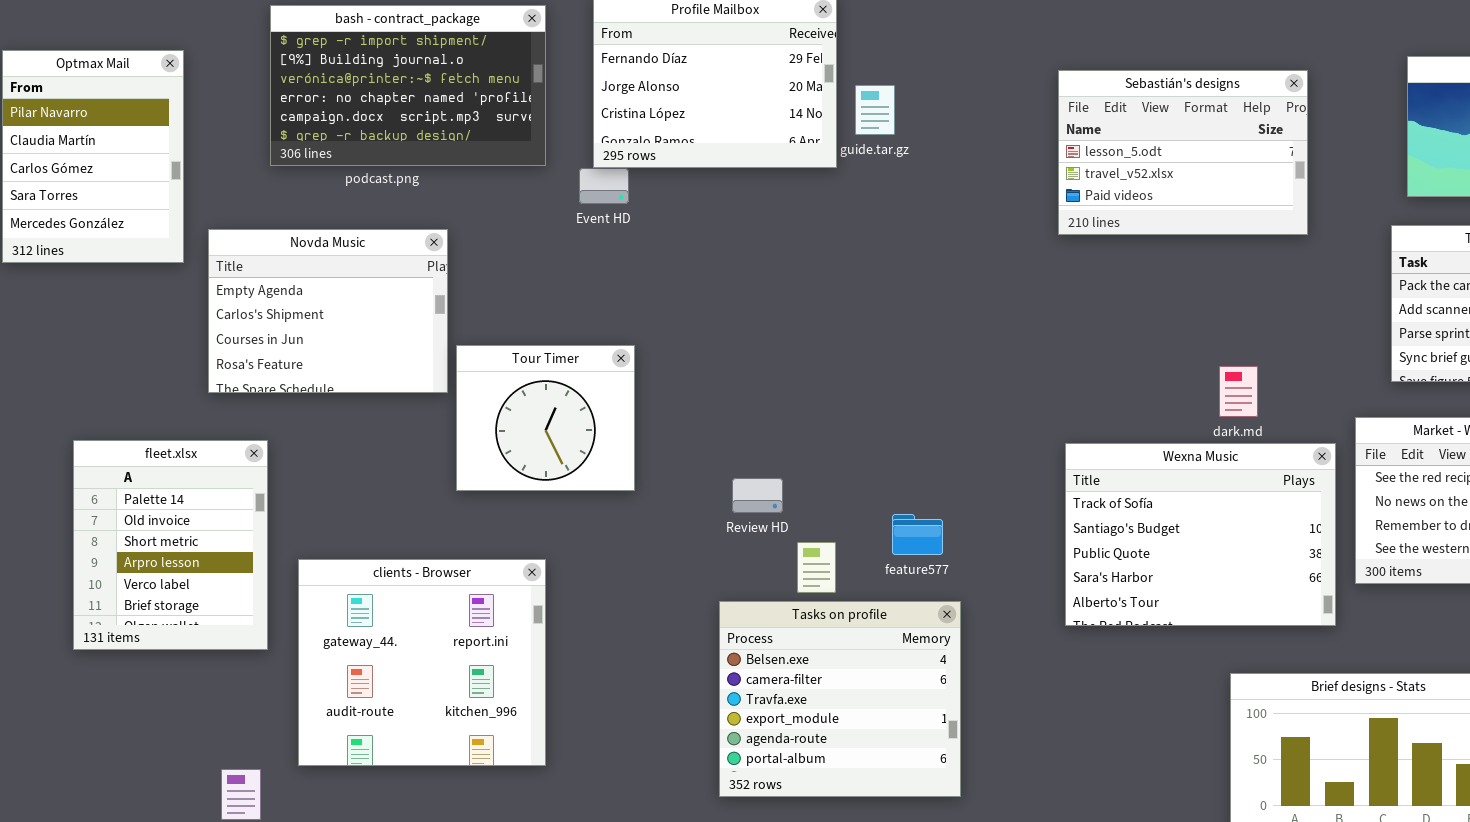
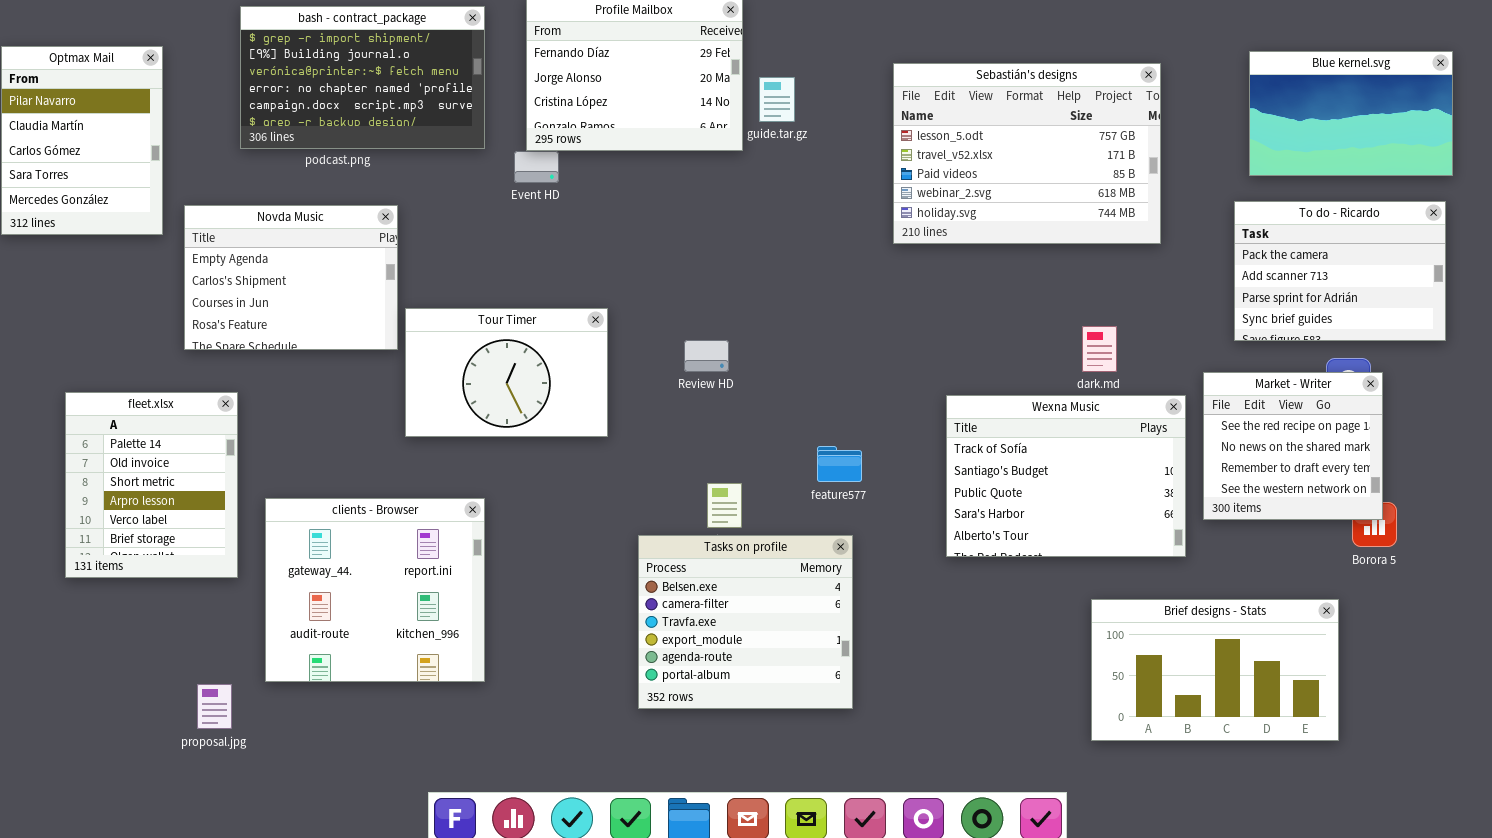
Sebastián's designs: [1058,70,1308,235] -> [893,63,1161,244], resized
Tour Timer: [456,345,635,491] -> [405,308,608,437], resized
Review HD: [732,478,783,513] -> [684,340,729,372], moved
feature577: [892,514,943,555] -> [817,446,862,482], moved

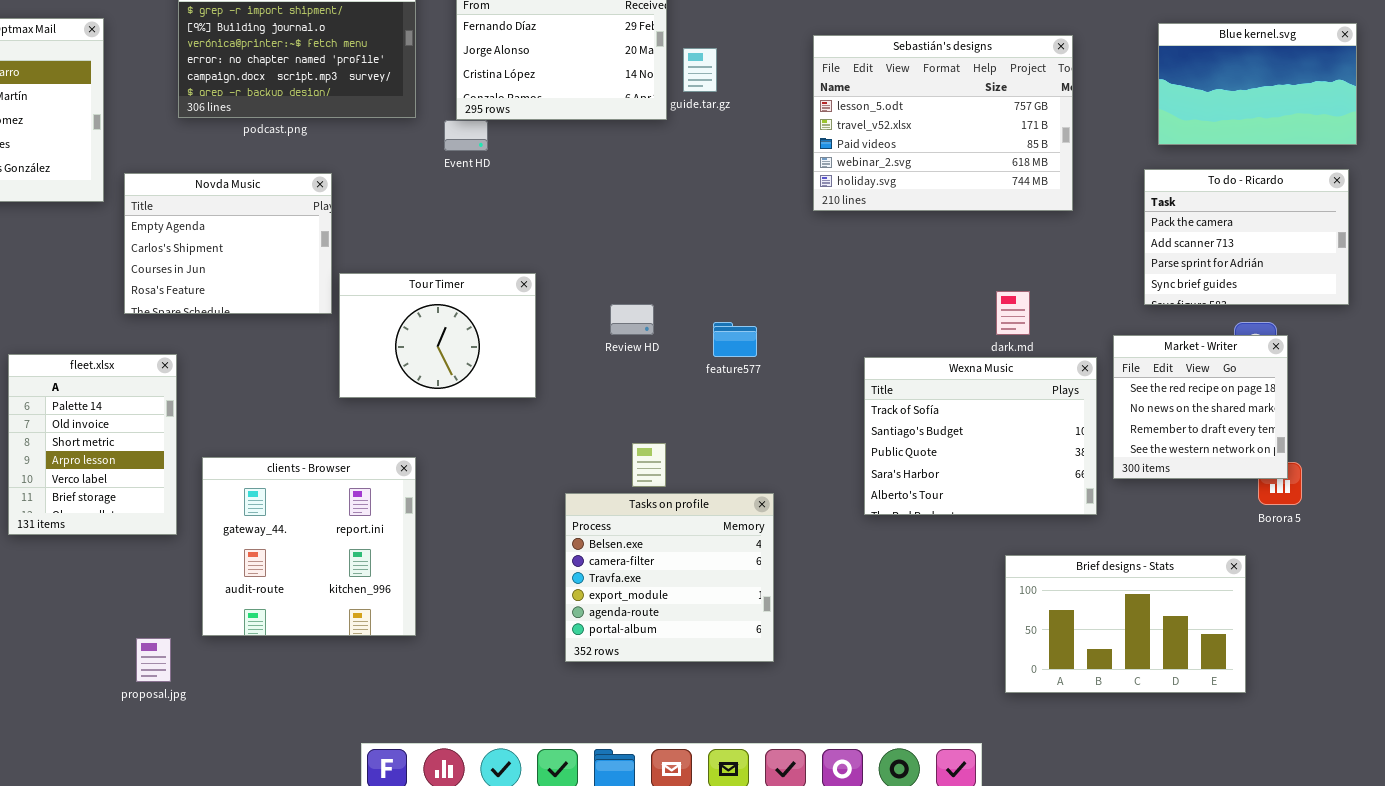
feature577: [817,446,862,482] -> [713,322,757,357], moved

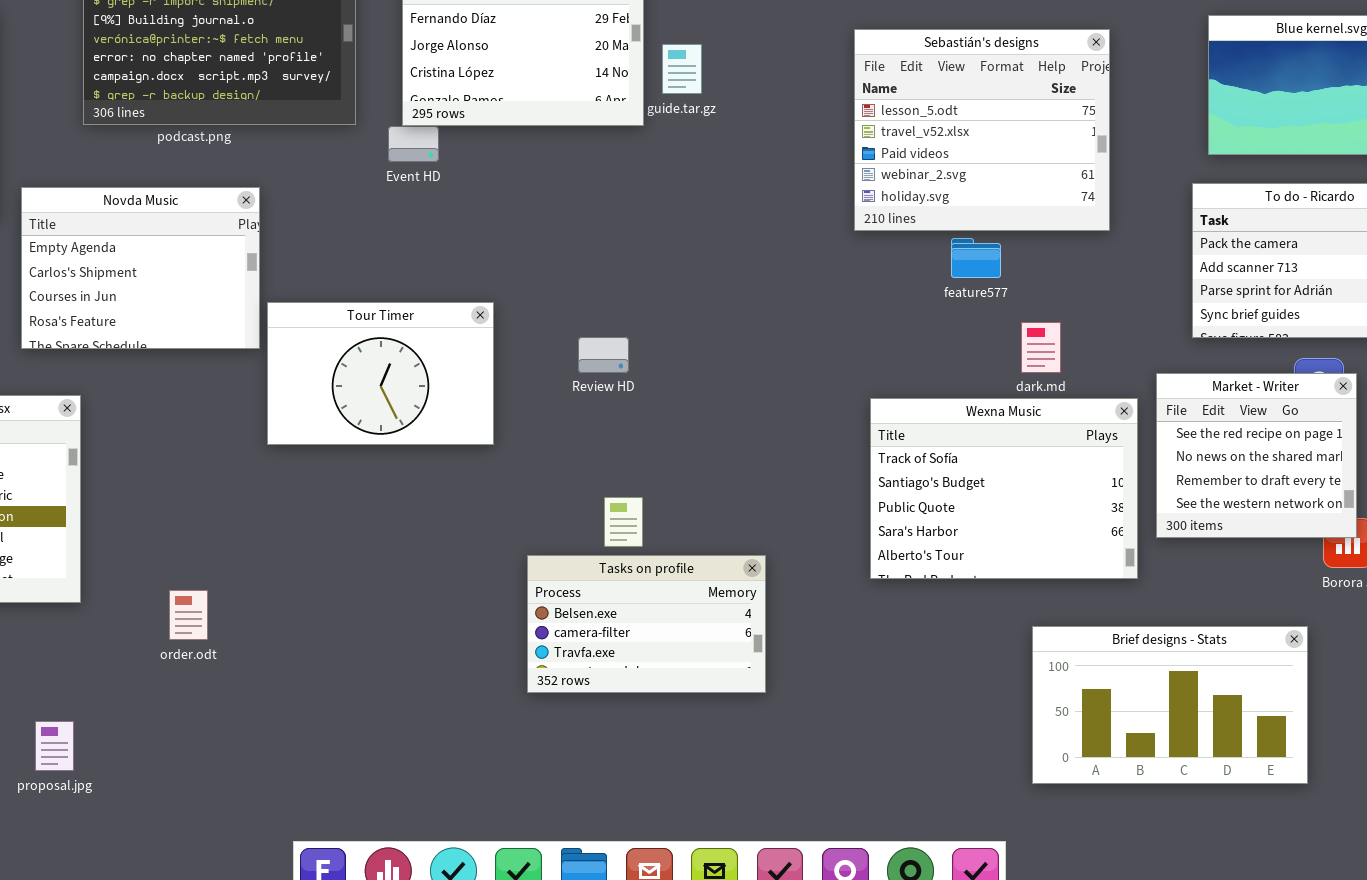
Sebastián's designs: [813,35,1073,211] -> [854,29,1110,231], resized
feature577: [713,322,757,357] -> [951,238,1001,278], moved
clients - Browser: [202,457,416,636] -> none, closed
Tasks on profile: [565,493,774,662] -> [527,555,766,693], resized

